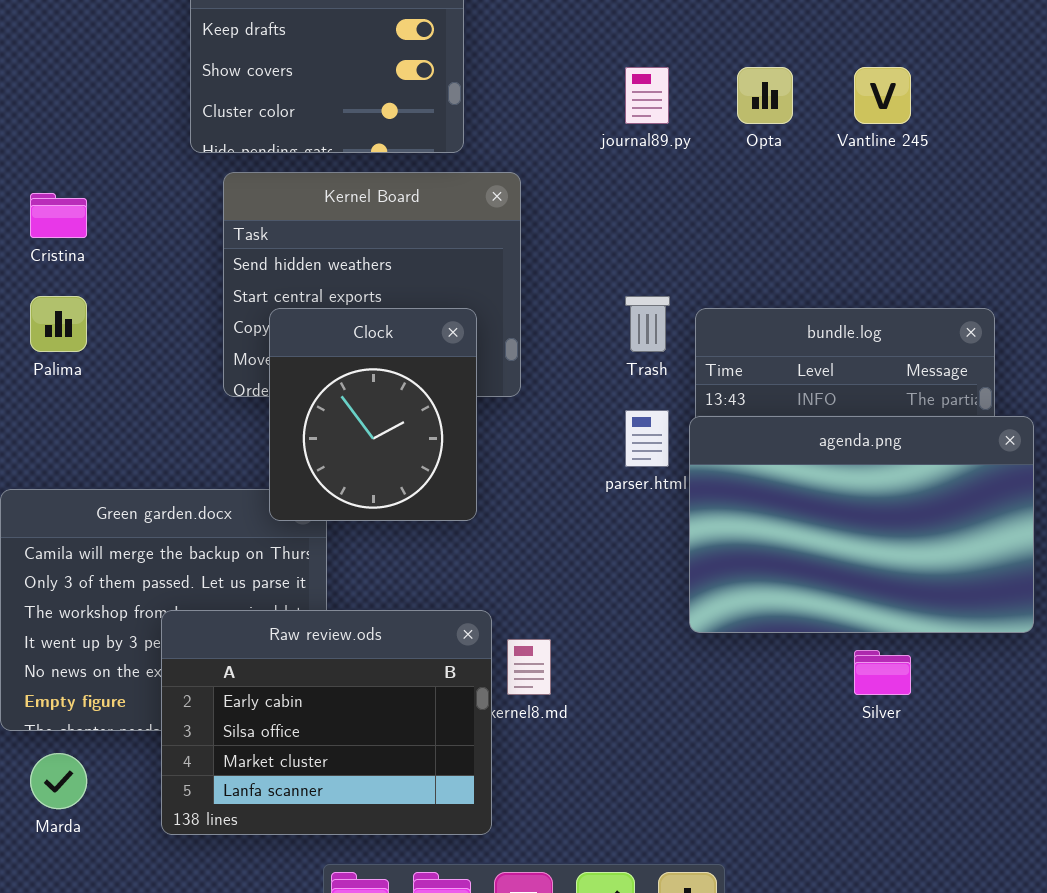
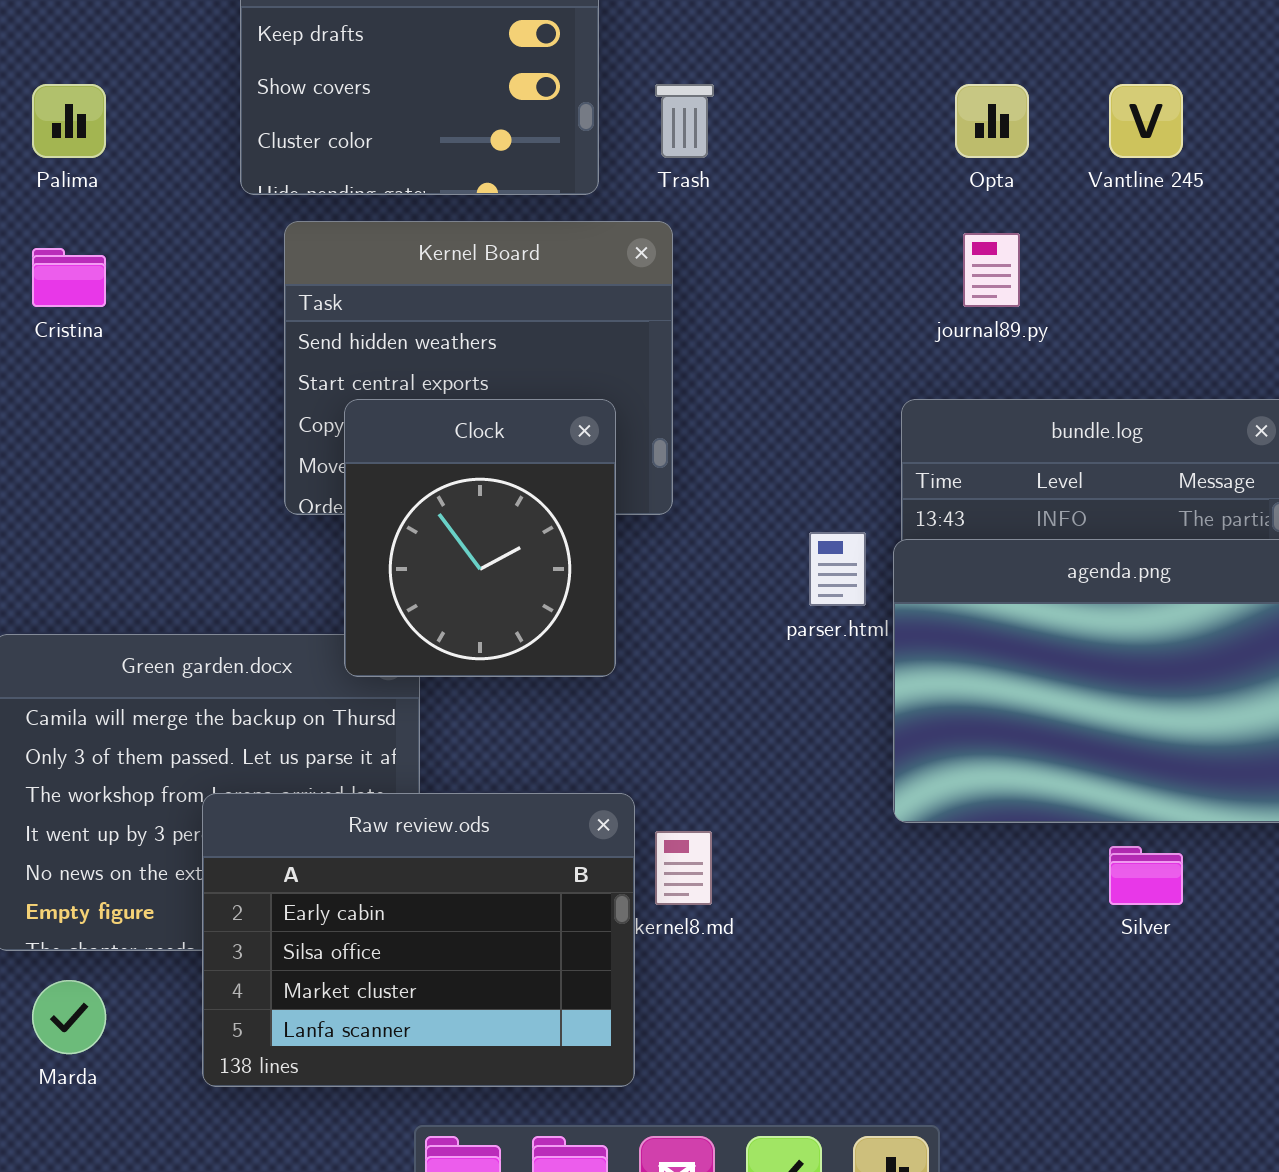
journal89.py: [625,67,669,124] -> [963,233,1020,307], moved
Palima: [30,296,87,352] -> [32,84,106,158], moved
Trash: [625,296,670,352] -> [655,84,714,158], moved

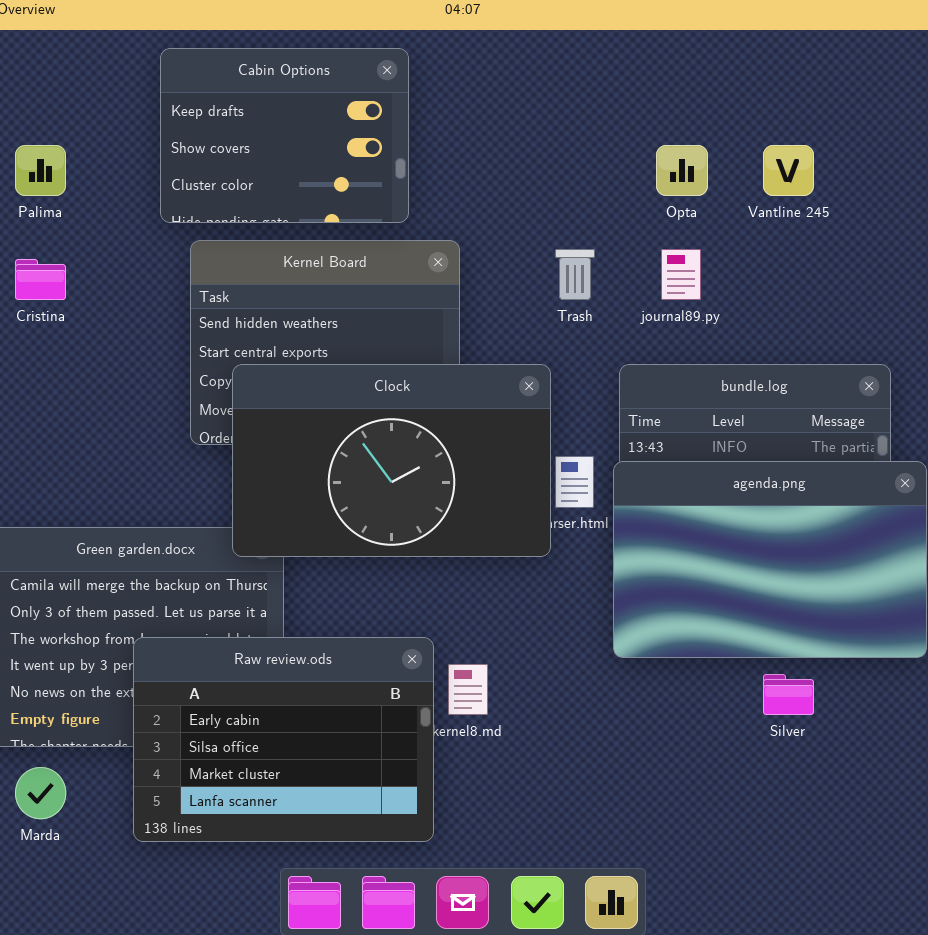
Trash: [655,84,714,158] -> [555,249,595,300], moved
Clock: [344,399,616,677] -> [232,364,551,557], resized

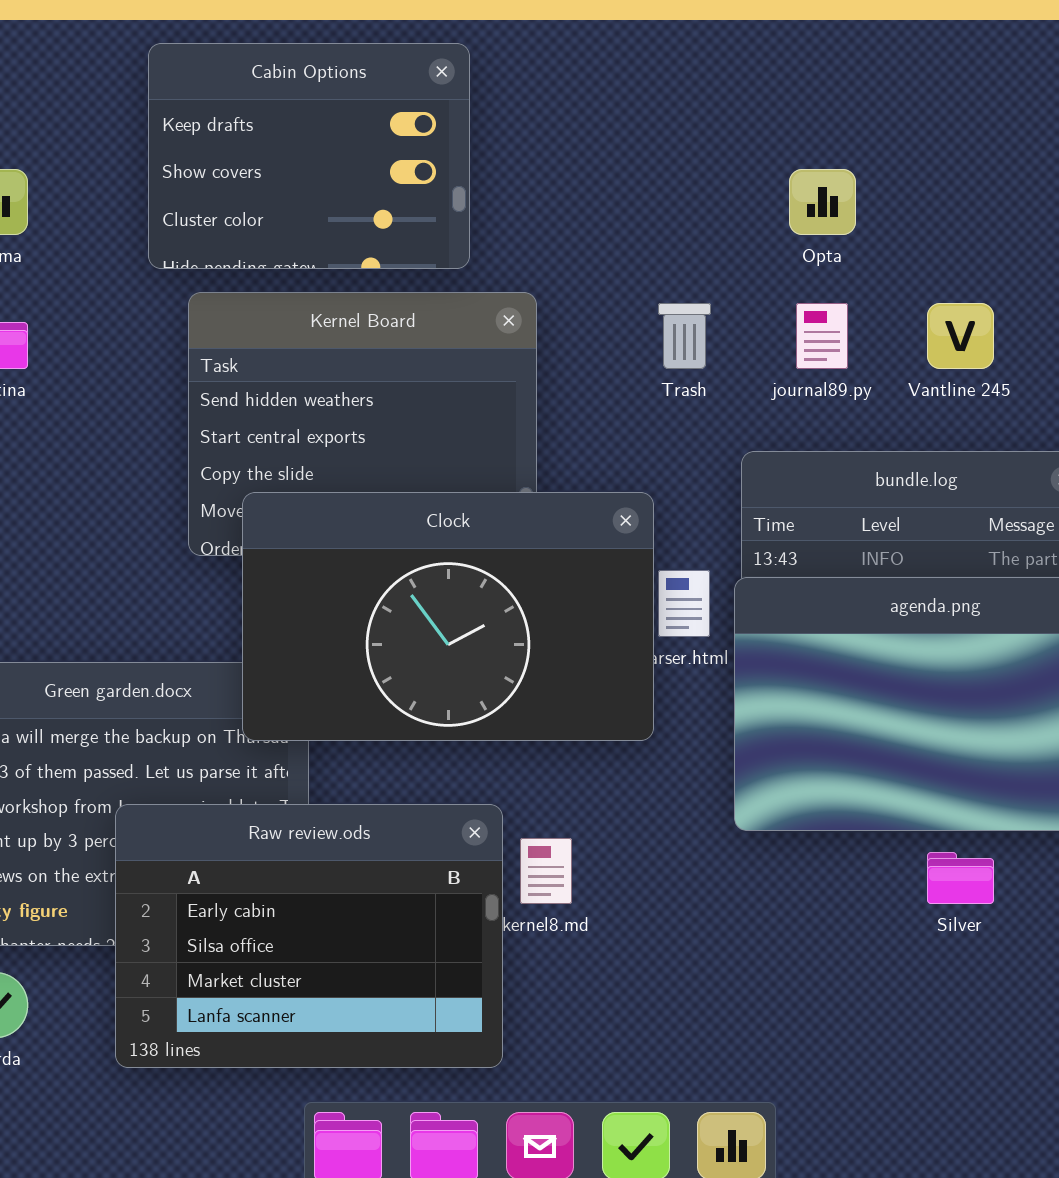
Vantline 245: [763,145,814,196] -> [927,303,994,369], moved
Clock: [232,364,551,557] -> [242,492,654,741], moved

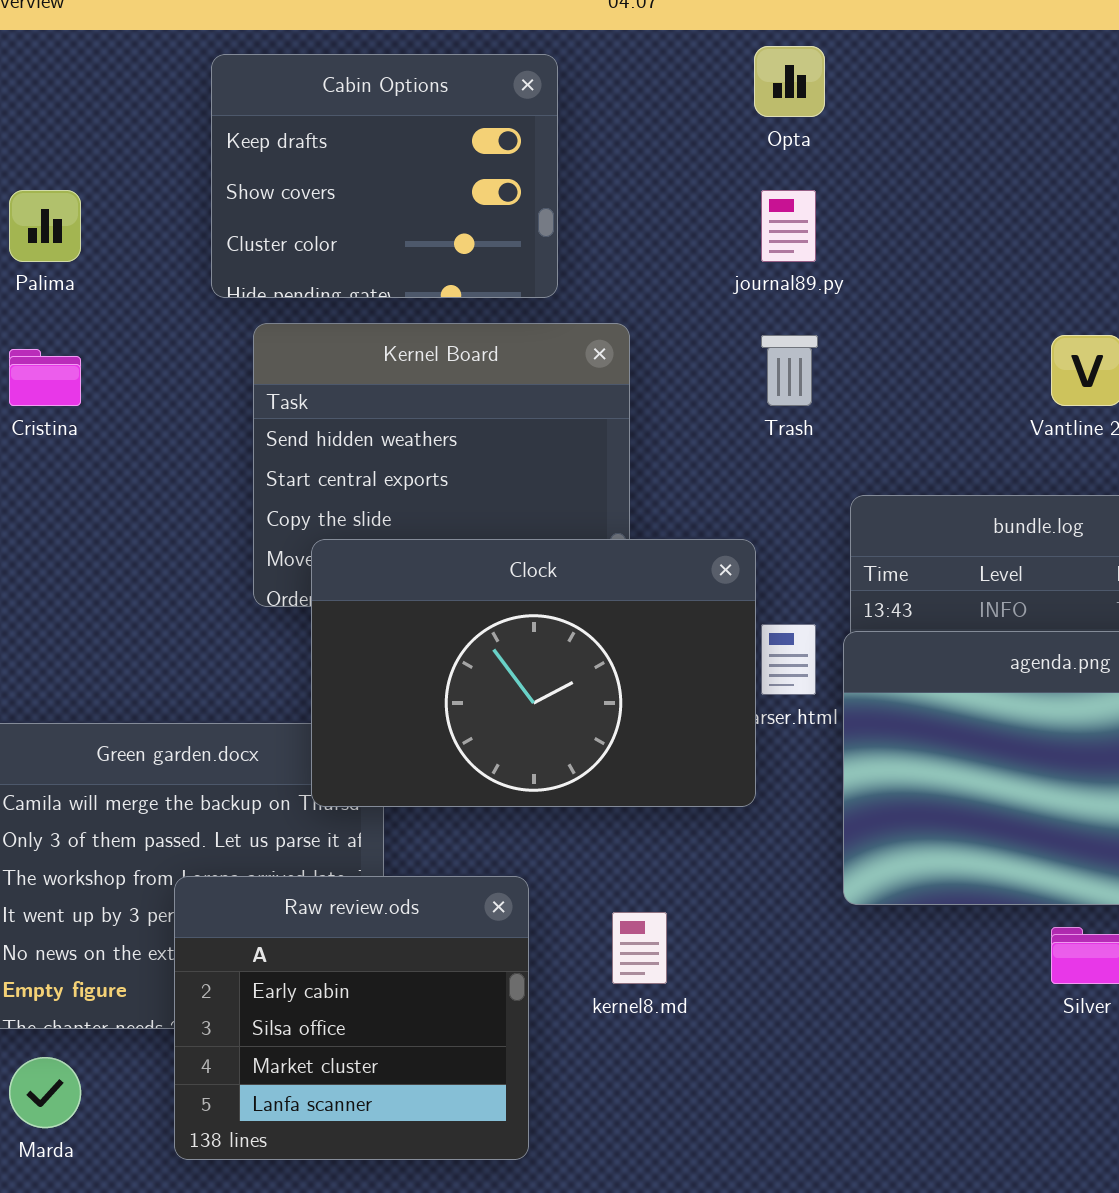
Opta: [789,169,856,235] -> [754,46,825,117], moved
journal89.py: [796,303,848,369] -> [761,190,816,262], moved
Raw review.ods: [115,804,503,1068] -> [174,876,529,1160], resized

